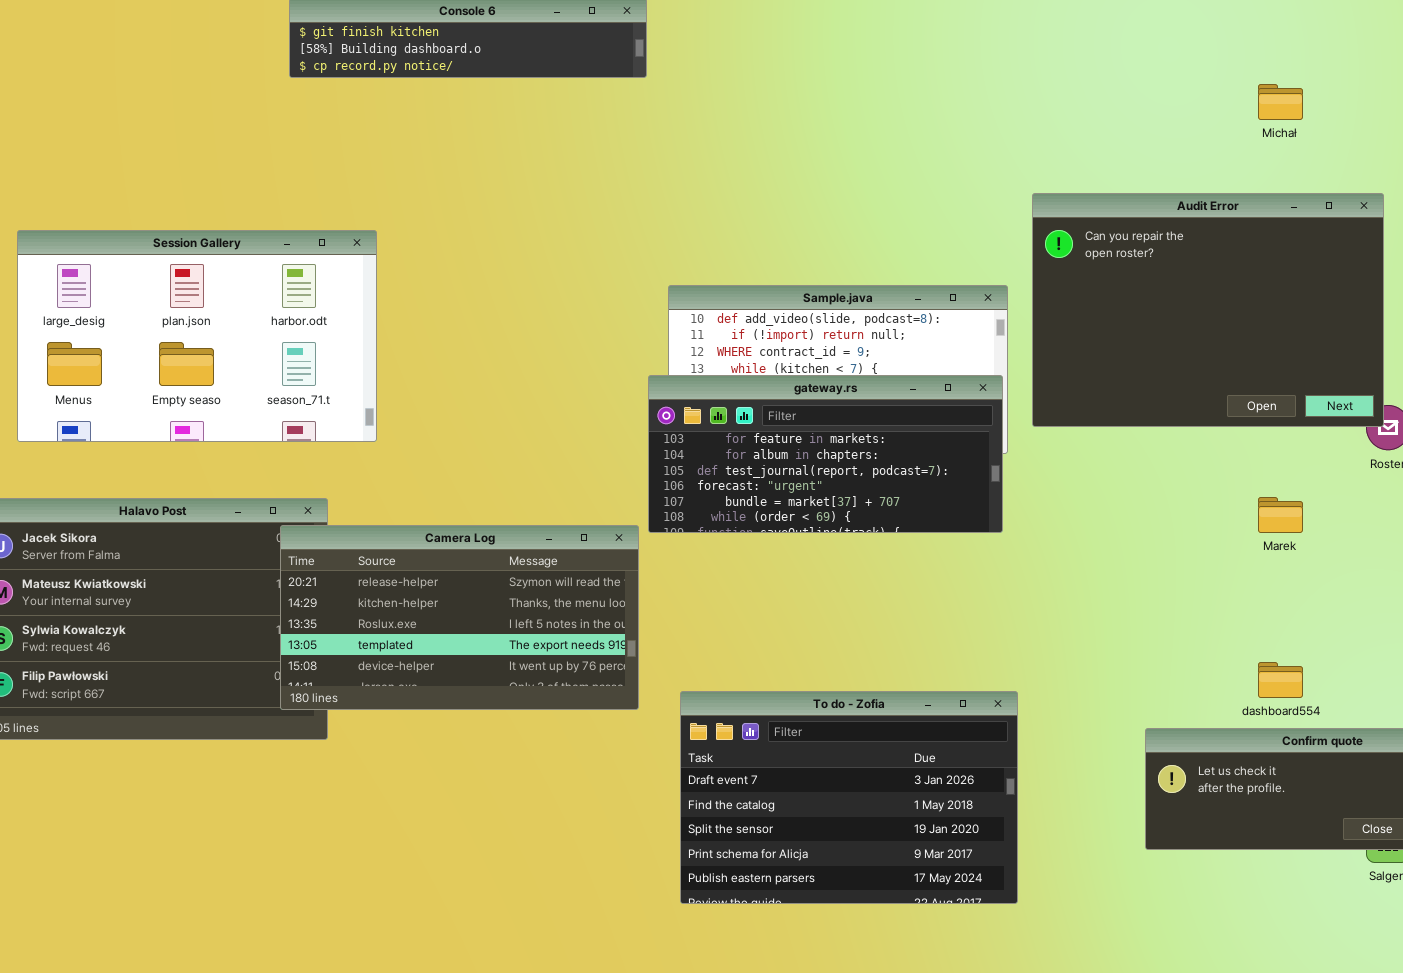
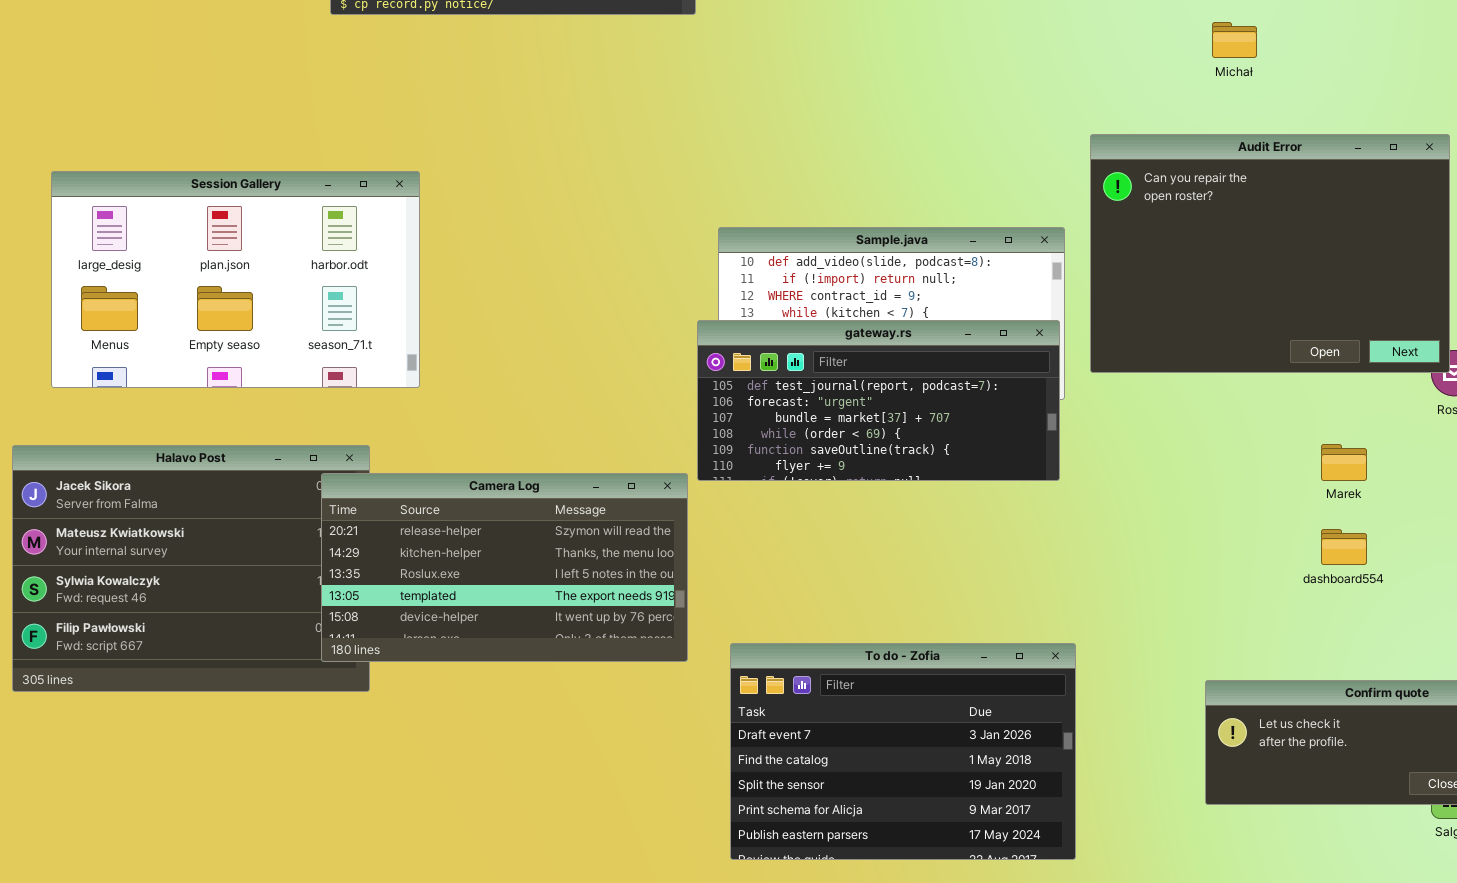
Michał: [1258,84,1303,120] -> [1212,22,1257,58], moved
gateway.rs: [648,375,1003,533] -> [697,320,1060,481], scrolled down 2 rows
dashboard554: [1258,662,1303,698] -> [1321,529,1367,565], moved

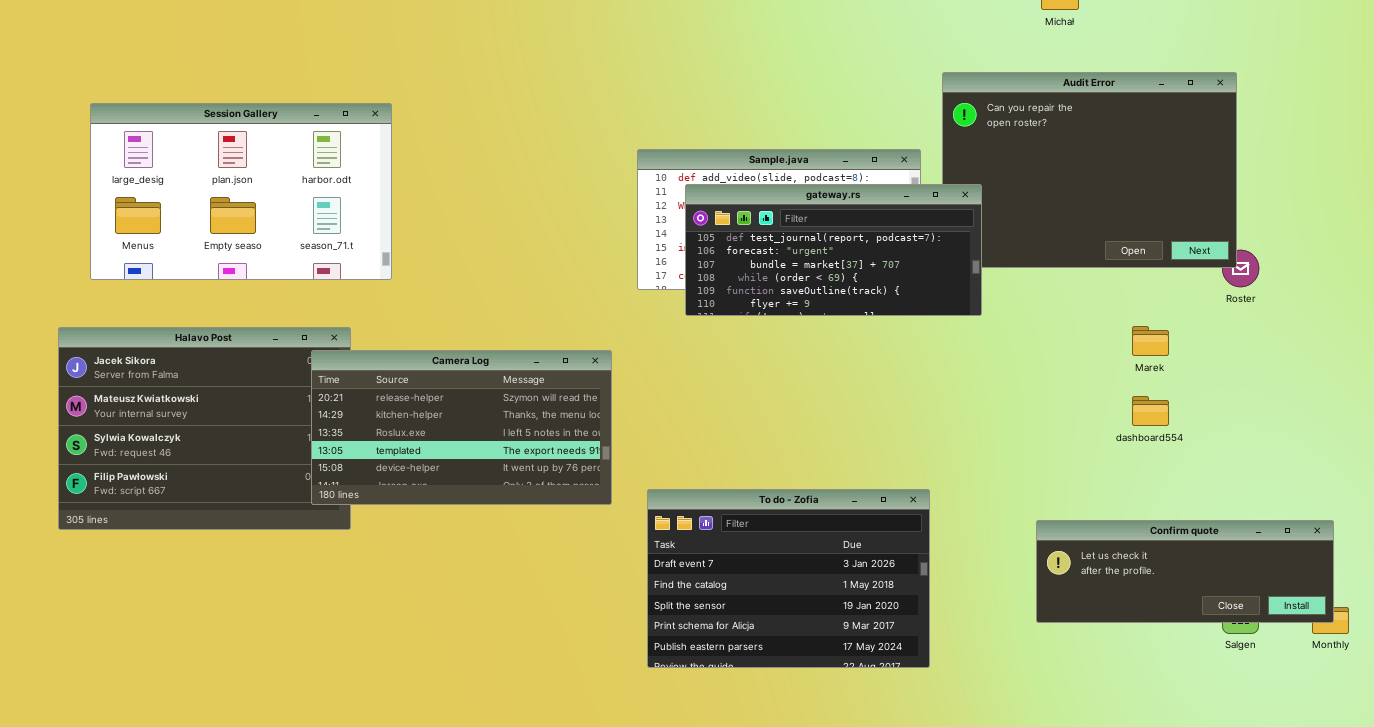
gateway.rs: [697,320,1060,481] -> [685,184,982,316], moved

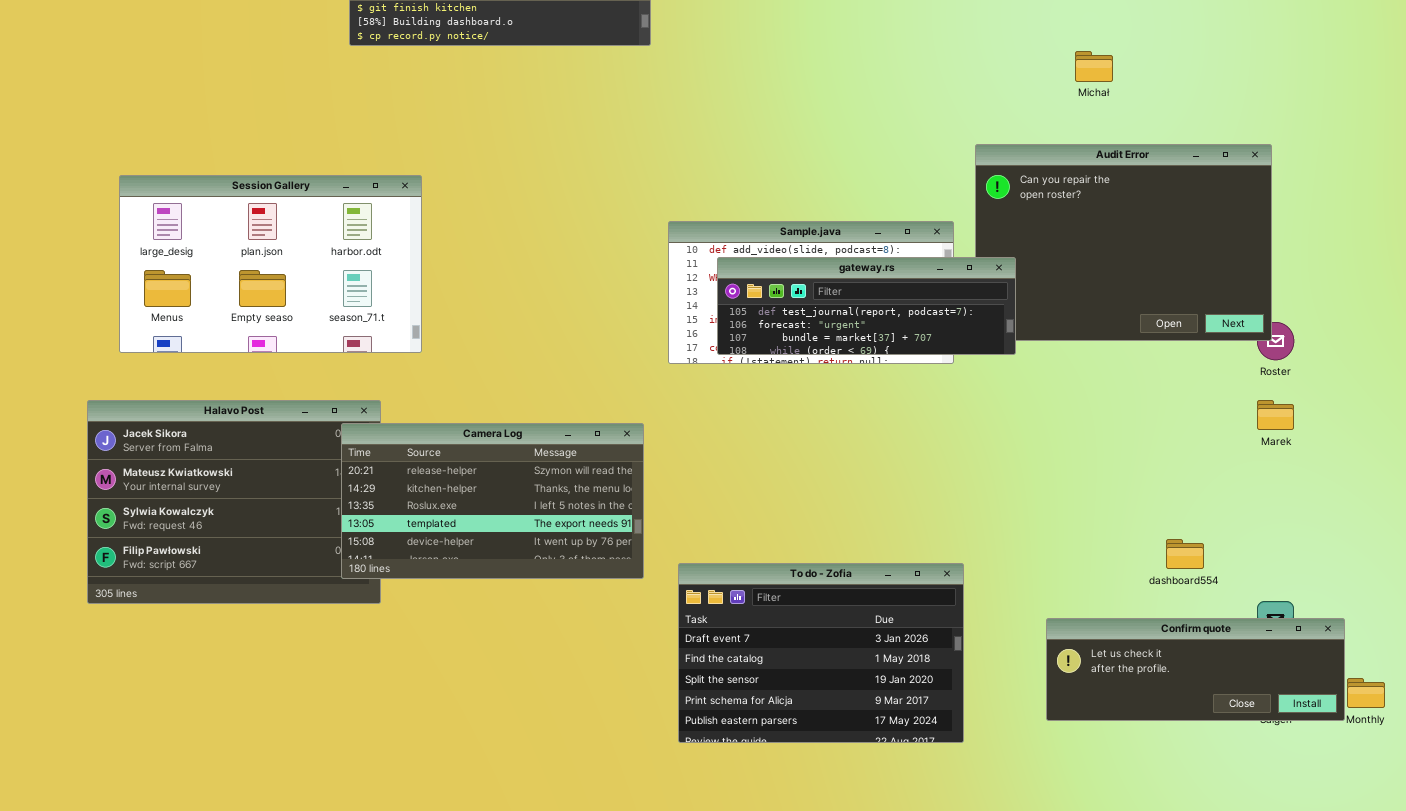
gateway.rs: [685,184,982,316] -> [717,257,1016,355], resized
Marek: [1132,326,1169,356] -> [1257,400,1294,430], moved
dashboard554: [1132,396,1169,426] -> [1166,539,1204,569], moved
Confirm quote: [1036,520,1334,623] -> [1046,618,1345,721], moved

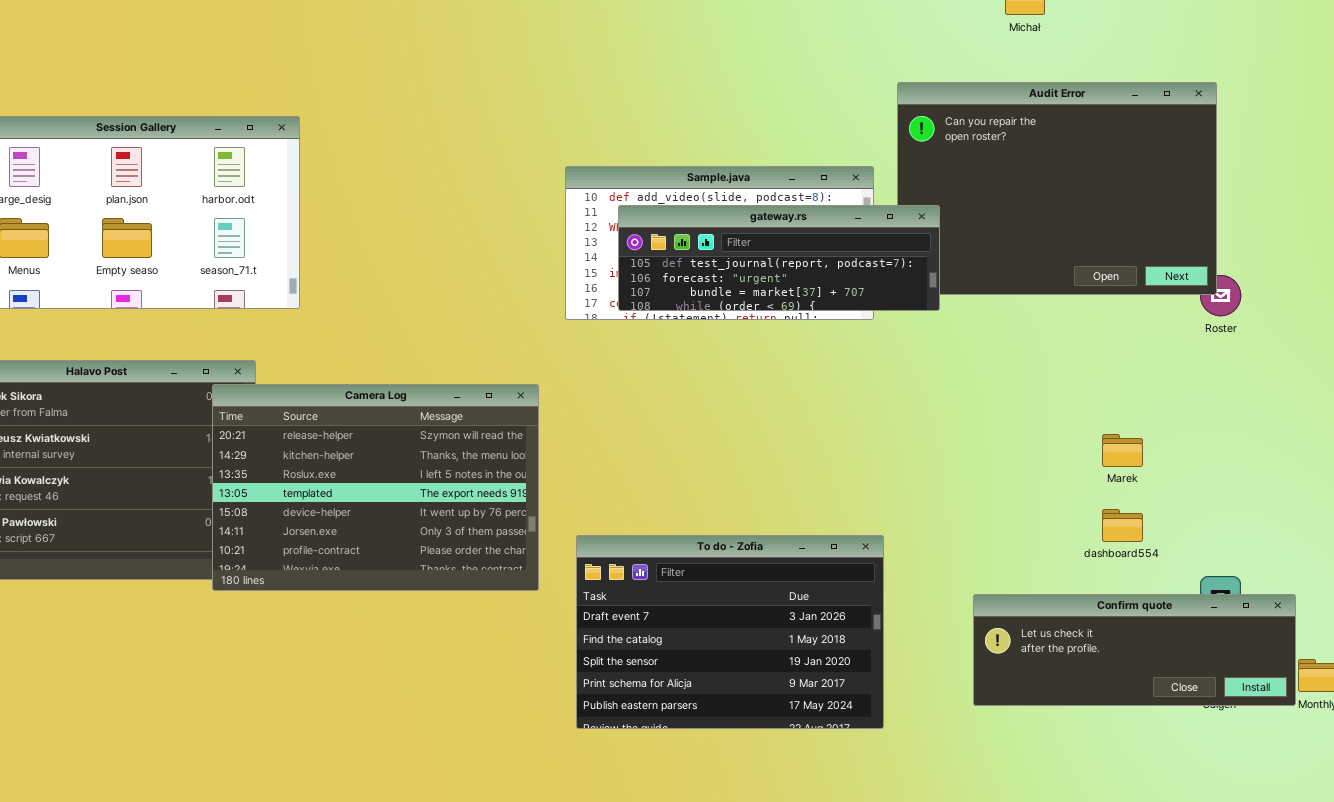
Marek: [1257,400,1294,430] -> [1102,434,1143,467], moved
Camera Log: [341,423,644,579] -> [212,384,539,591], resized

